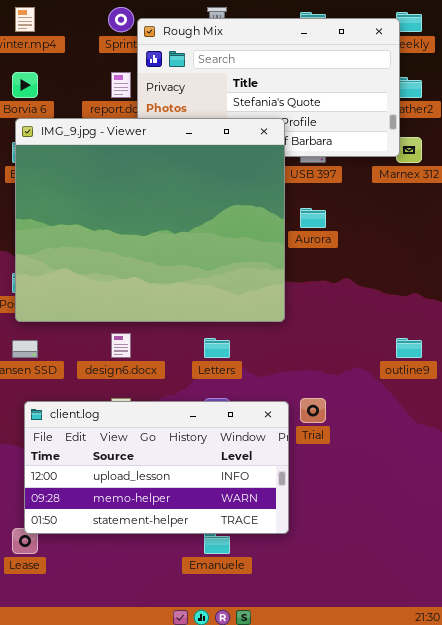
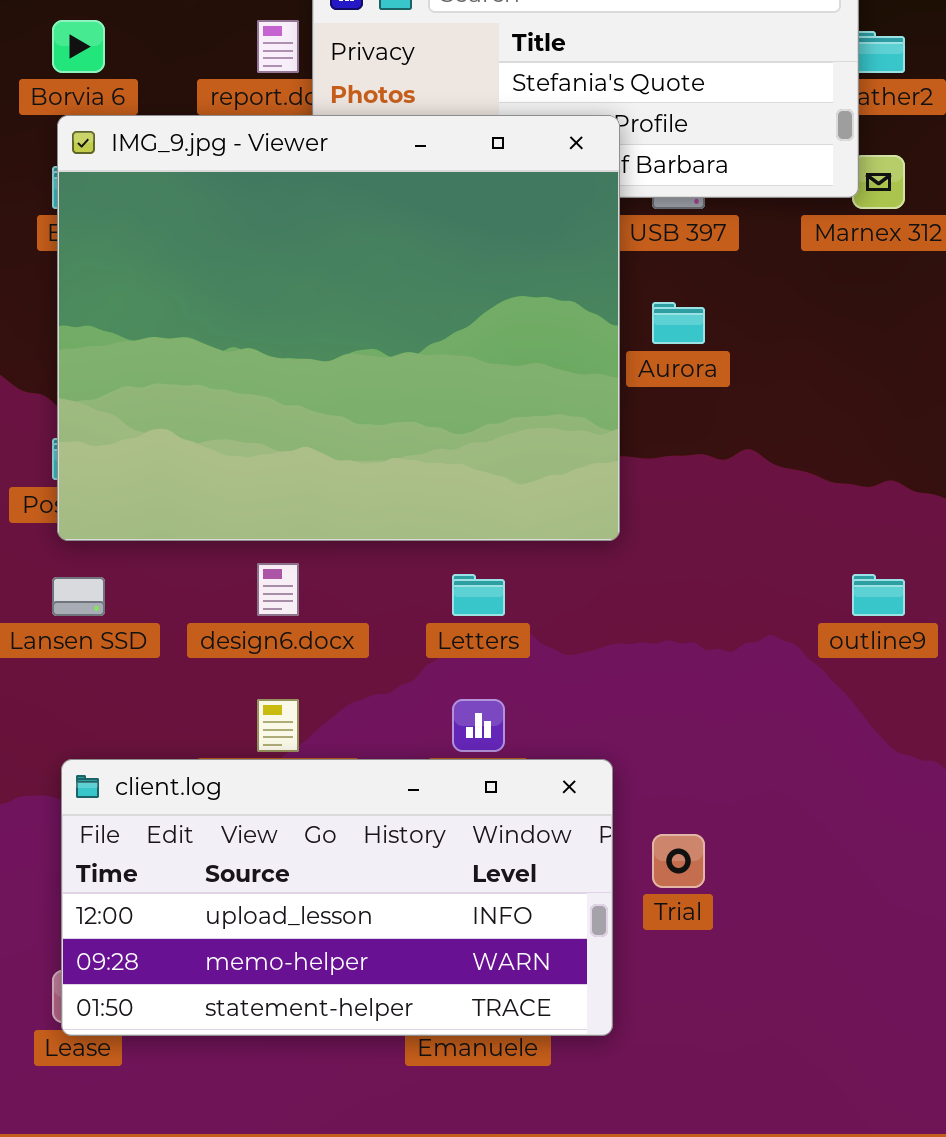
Trial: [300,398,326,423] -> [652,834,705,888], moved
client.log: [24,401,289,534] -> [61,759,613,1036], moved

